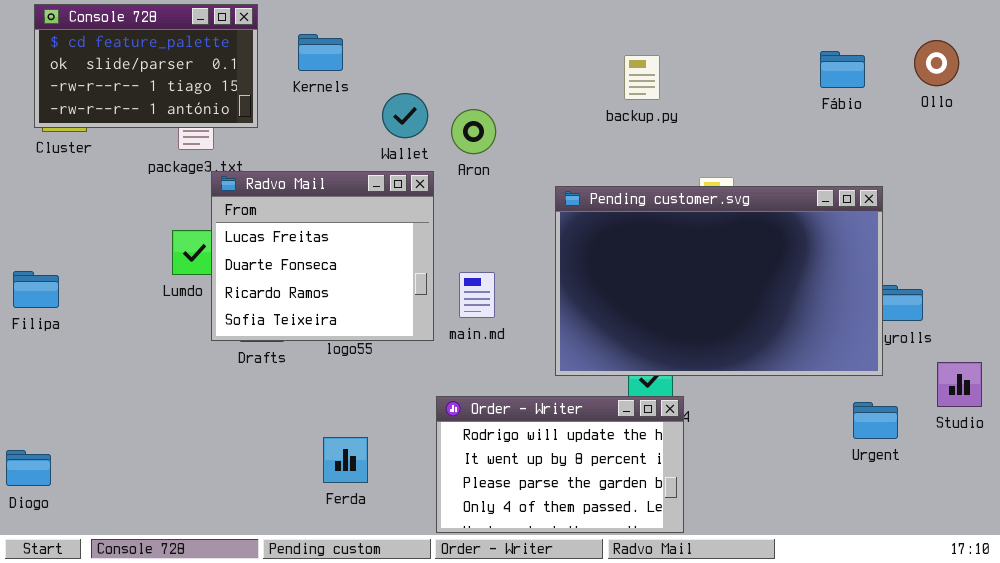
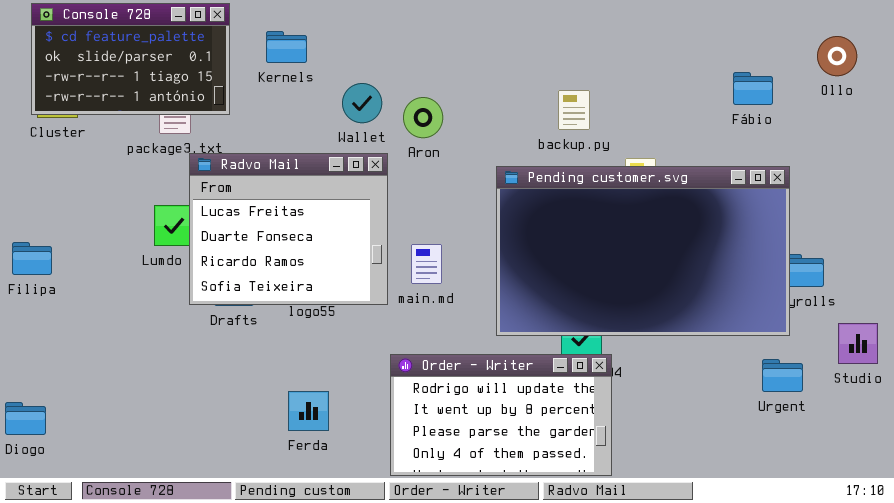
Fábio: [820,51,865,88] -> [733,72,773,105], moved
backup.py: [624,55,660,100] -> [558,90,590,130], moved

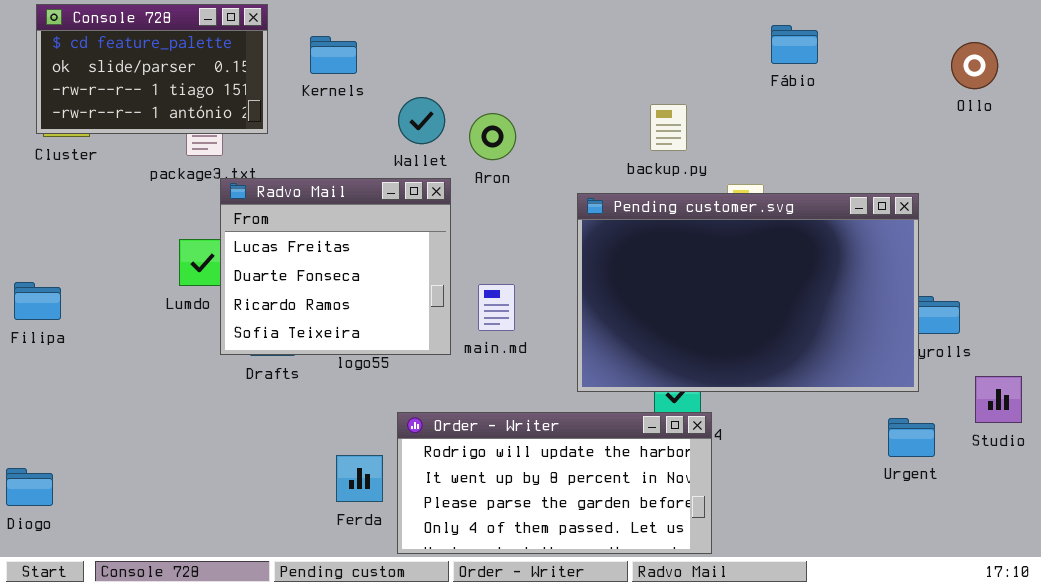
Fábio: [733,72,773,105] -> [771,25,818,64], moved
Order - Writer: [390,354,612,476] -> [397,412,712,554], resized

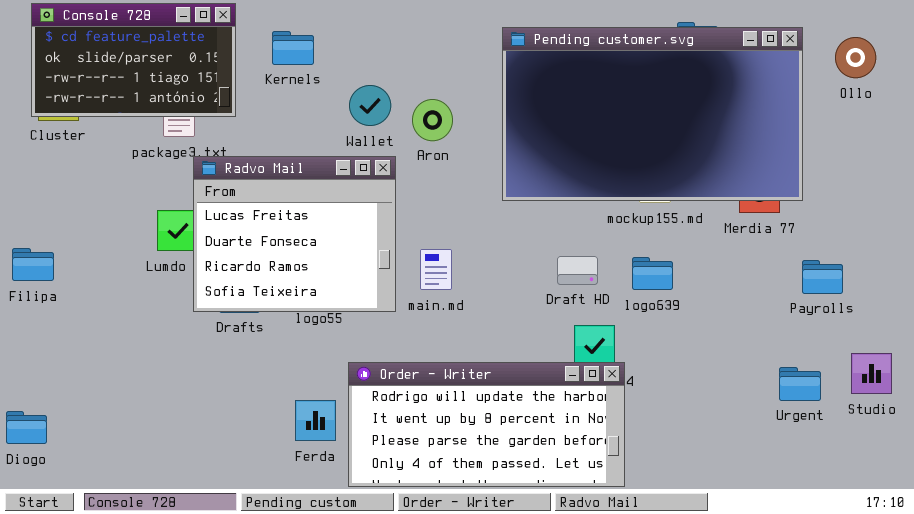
Pending customer.svg: [577,193,919,392] -> [502,27,803,201], moved
Studio: [975,376,1022,423] -> [851,353,892,394], moved

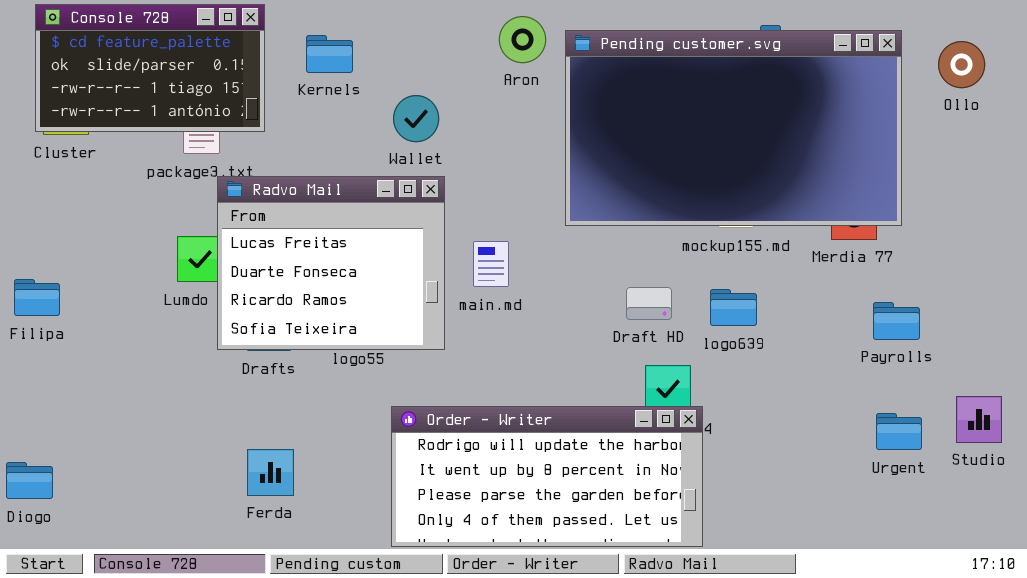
Aron: [412,99,453,141] -> [499,16,546,63], moved
main.md: [420,249,452,290] -> [473,241,509,287], moved
Payrolls: [802,260,843,294] -> [873,302,920,340], moved
Ferda: [295,400,336,441] -> [247,449,294,496], moved

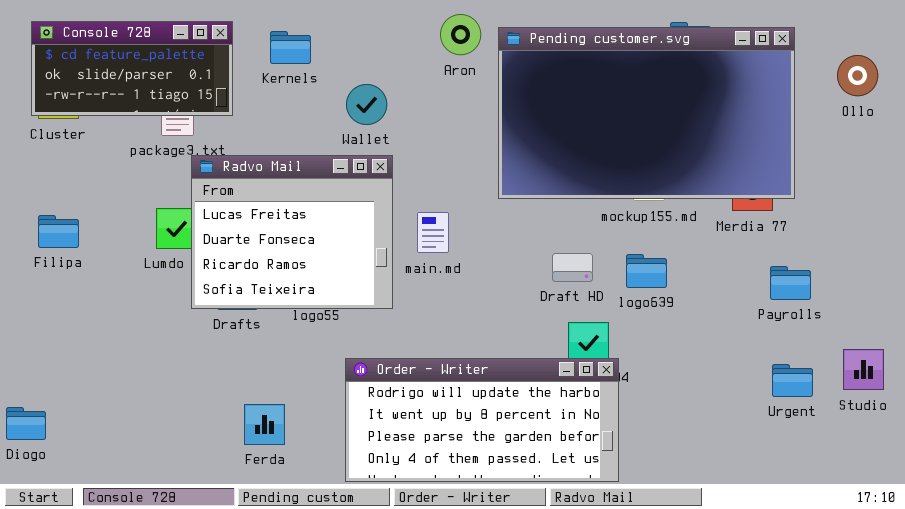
Console 728: [35,4,265,132] -> [31,21,233,116], resized
Ollo: [938,41,985,88] -> [837,55,878,96], moved
Filipa: [14,279,60,316] -> [38,215,79,248], moved
Ferda: [247,449,294,496] -> [244,404,285,445], moved

